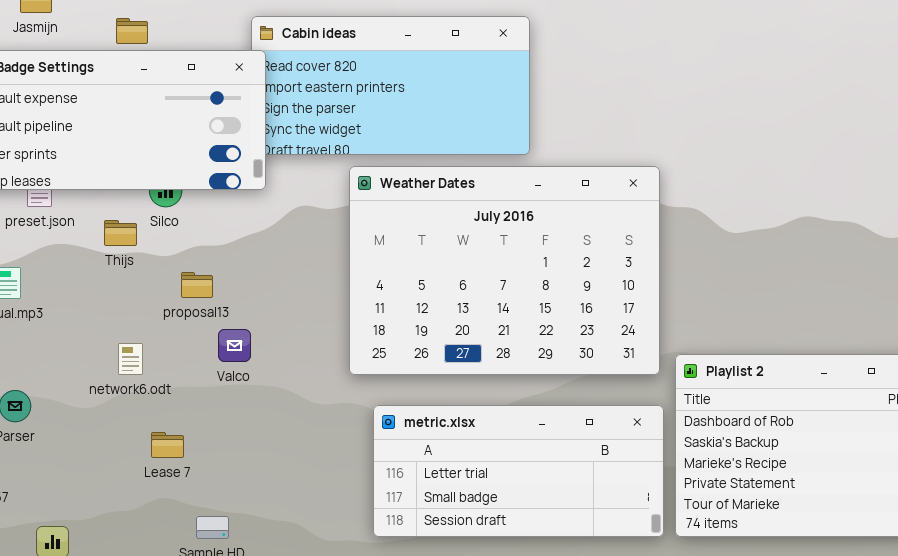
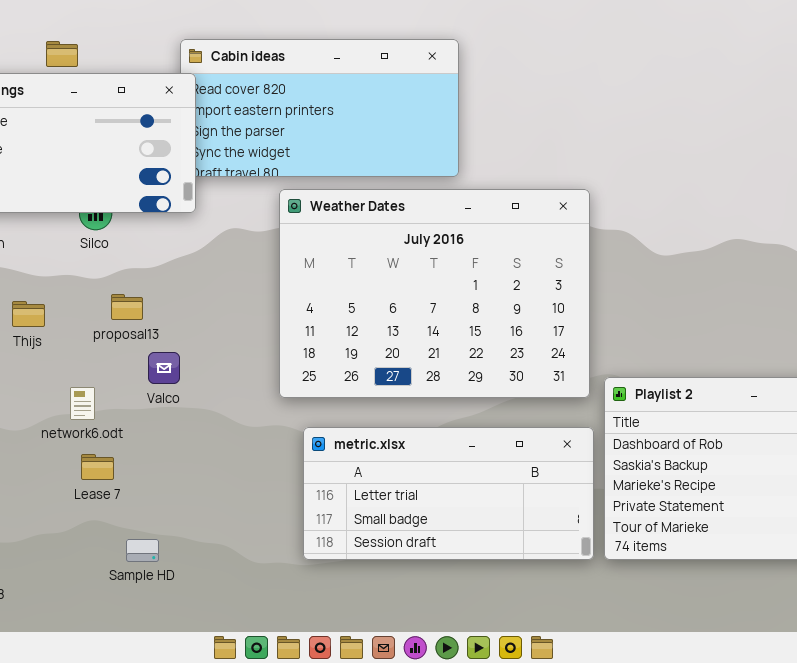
Thijs: [104,220,137,246] -> [12,301,45,327], moved
network6.odt: [118,343,143,375] -> [70,387,95,420], moved

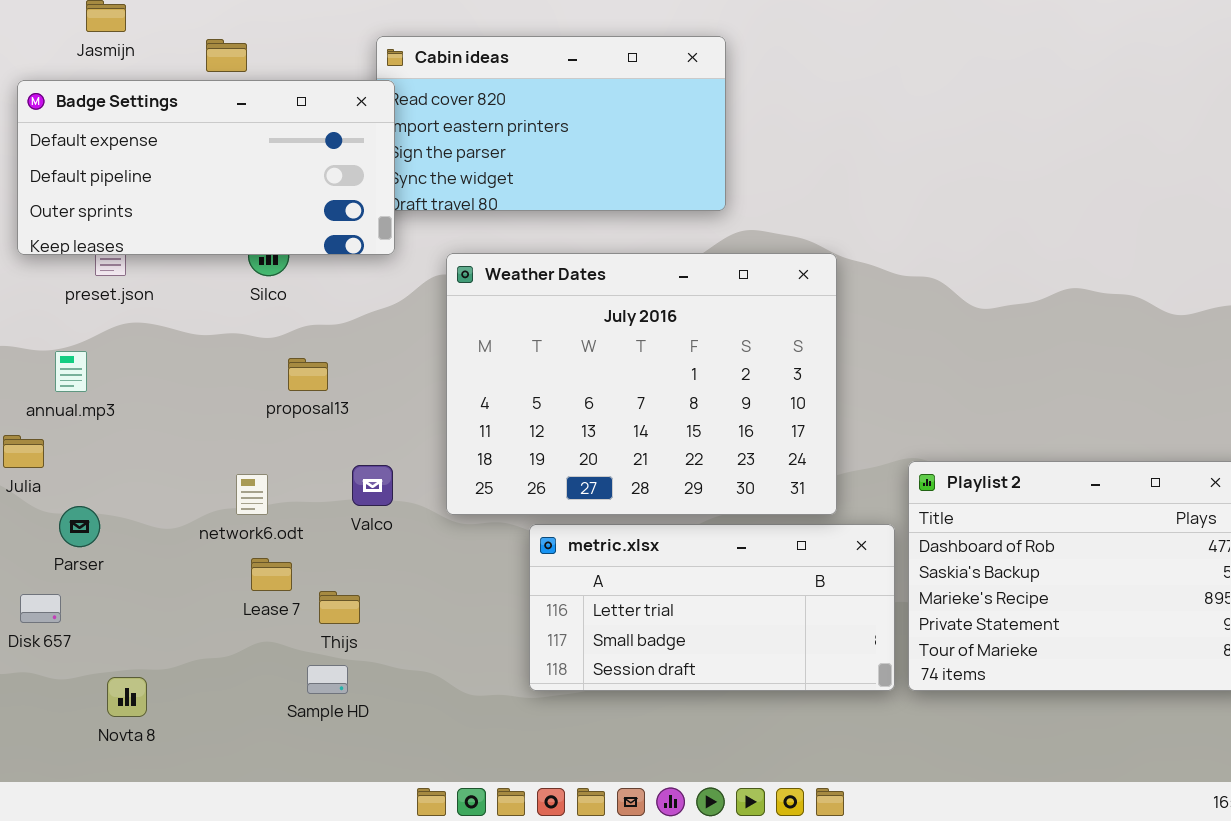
Weather Dates: [279,189,590,398] -> [446,253,837,515], moved
Thijs: [12,301,45,327] -> [319,591,360,624], moved
Valco: [148,352,180,384] -> [352,465,393,506], moved

